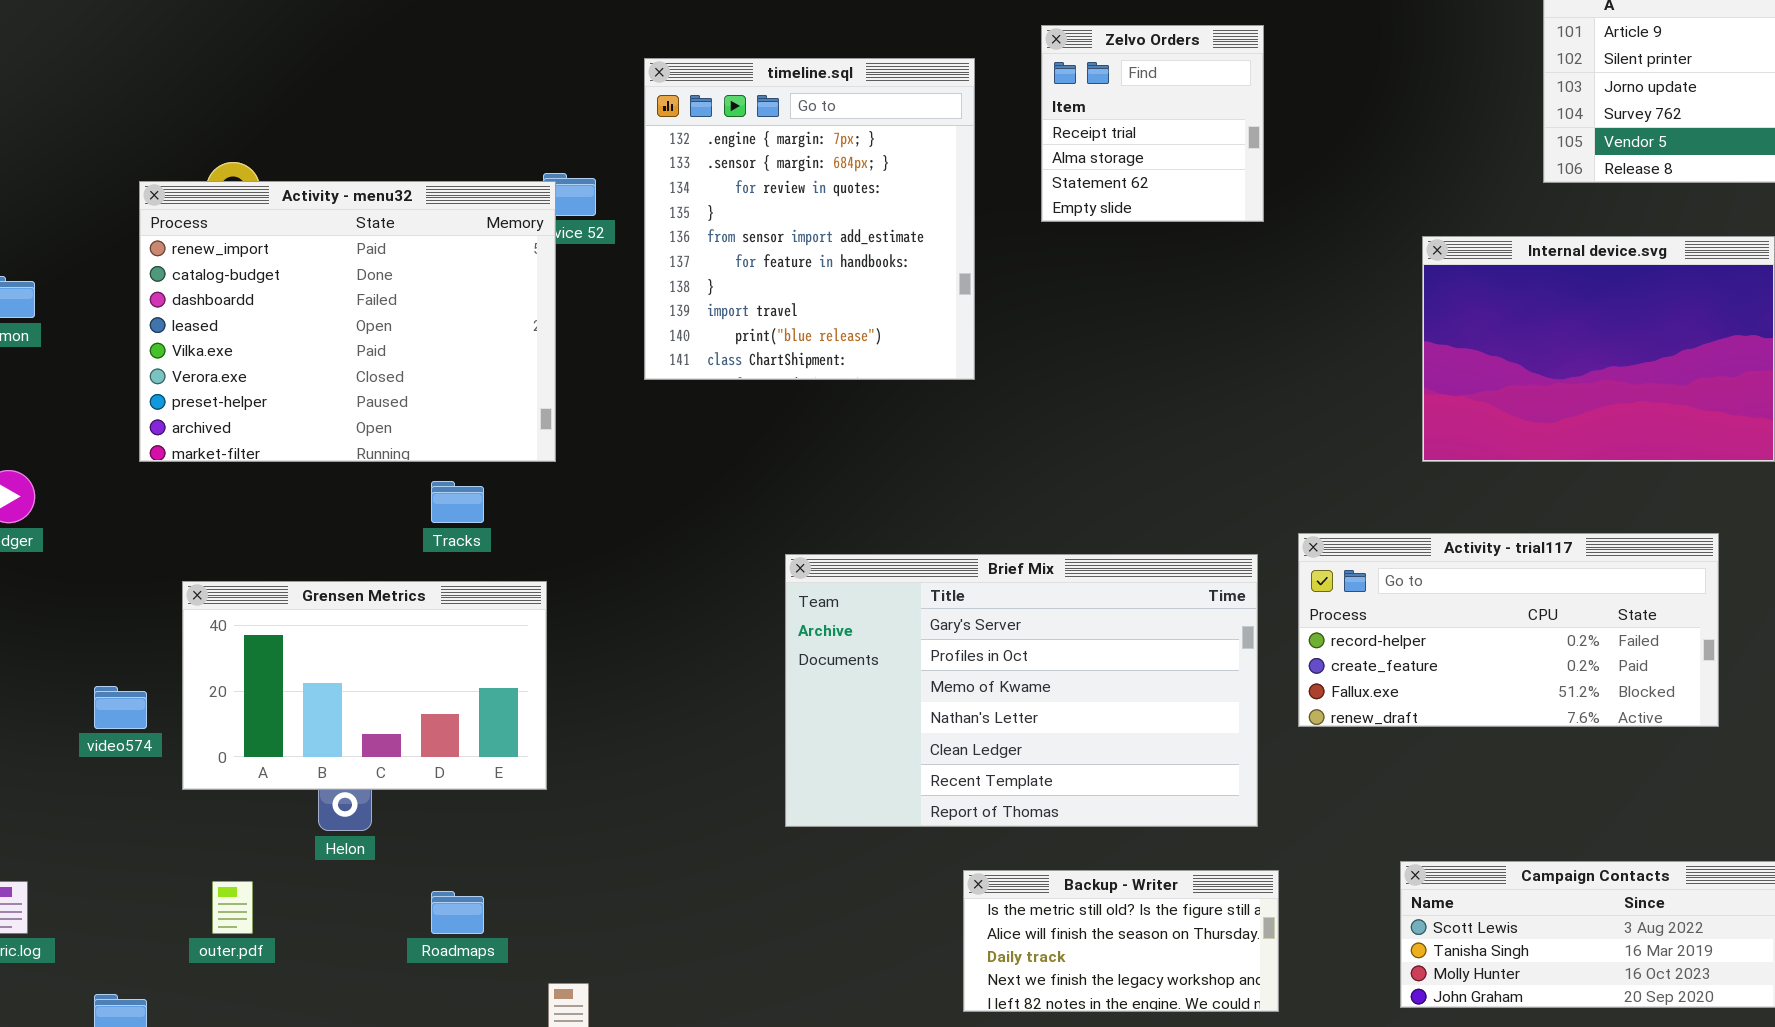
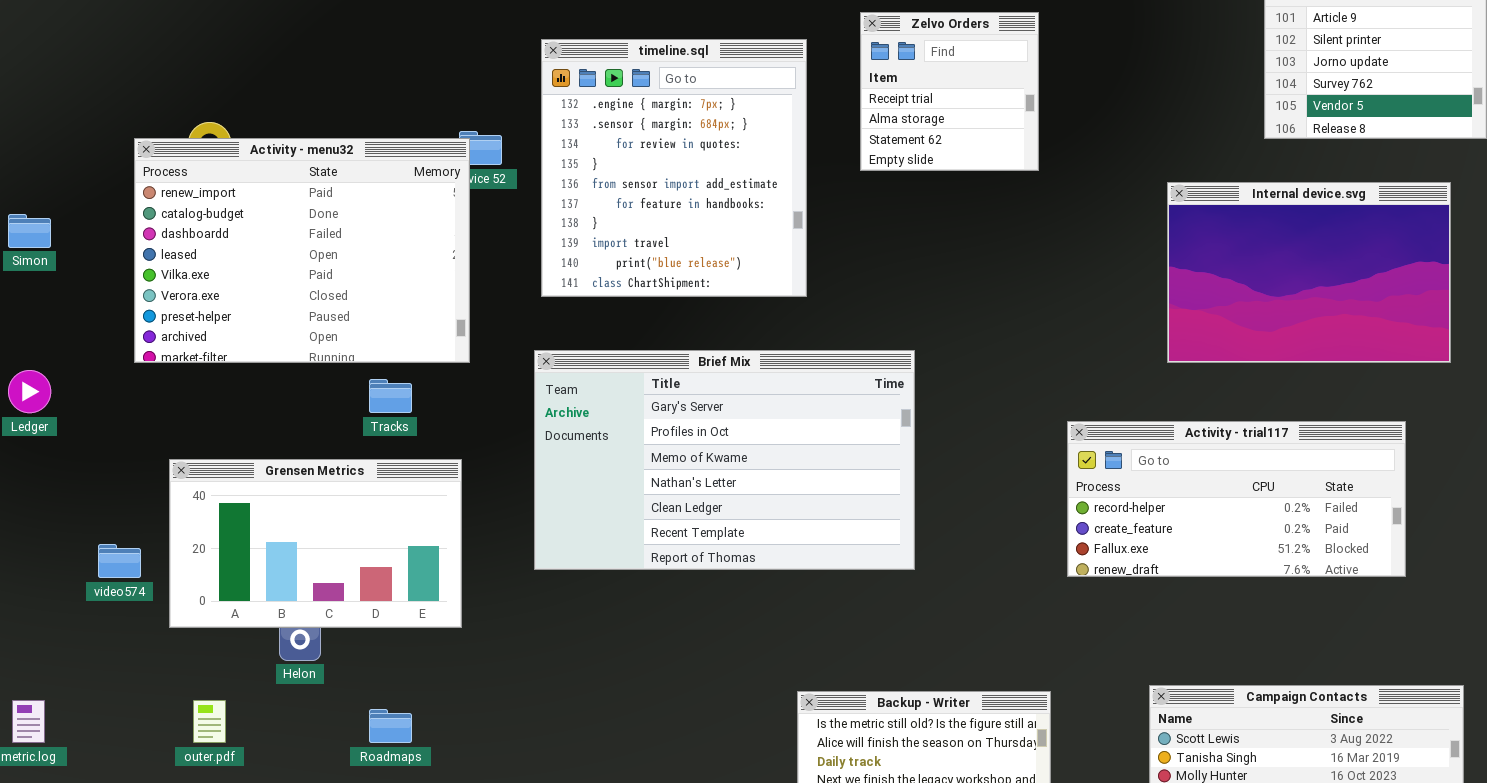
Brief Mix: [785,554,1258,827] -> [534,350,915,570], moved

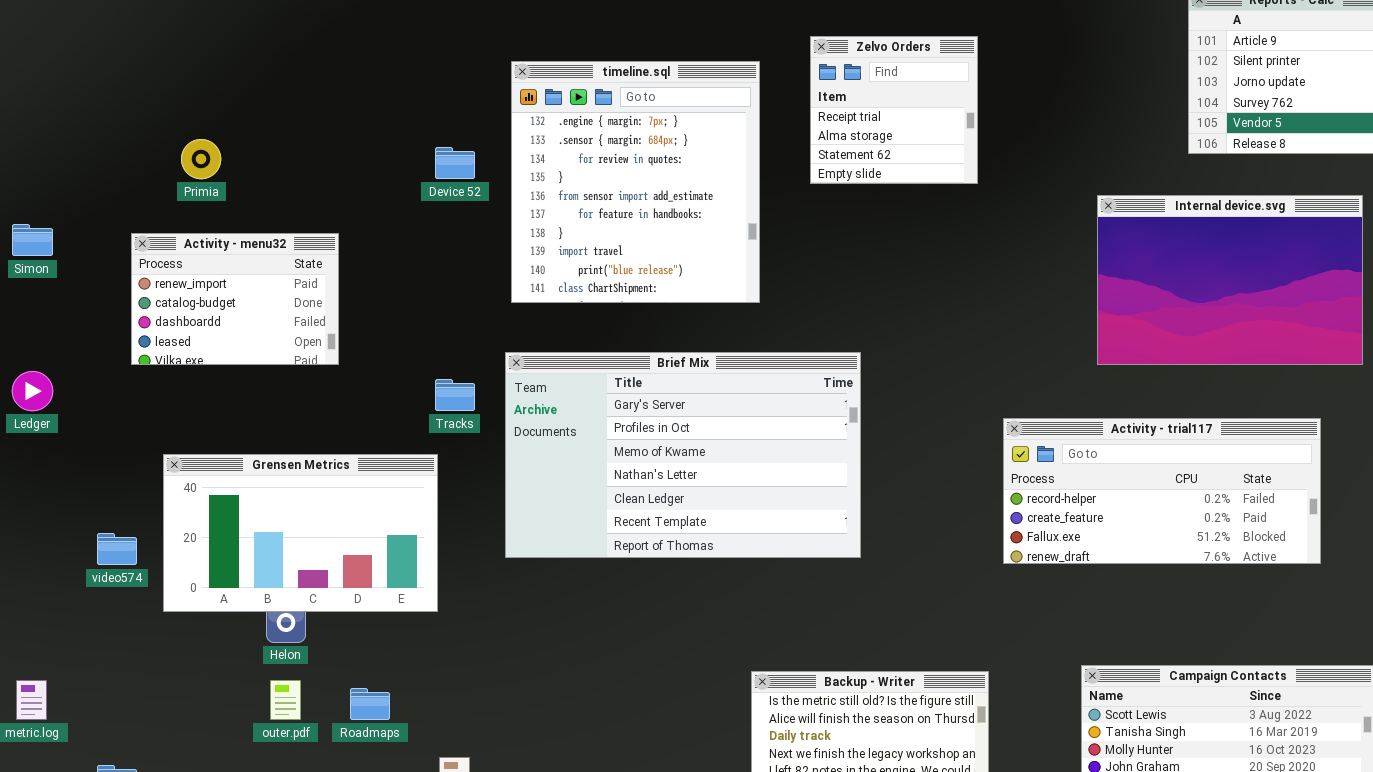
Activity - menu32: [134,138,470,363] -> [131,233,339,365], resized
Tracks: [369,379,412,413] -> [435,379,475,411], moved
outer.pdf: [193,700,226,743] -> [270,680,301,720], moved

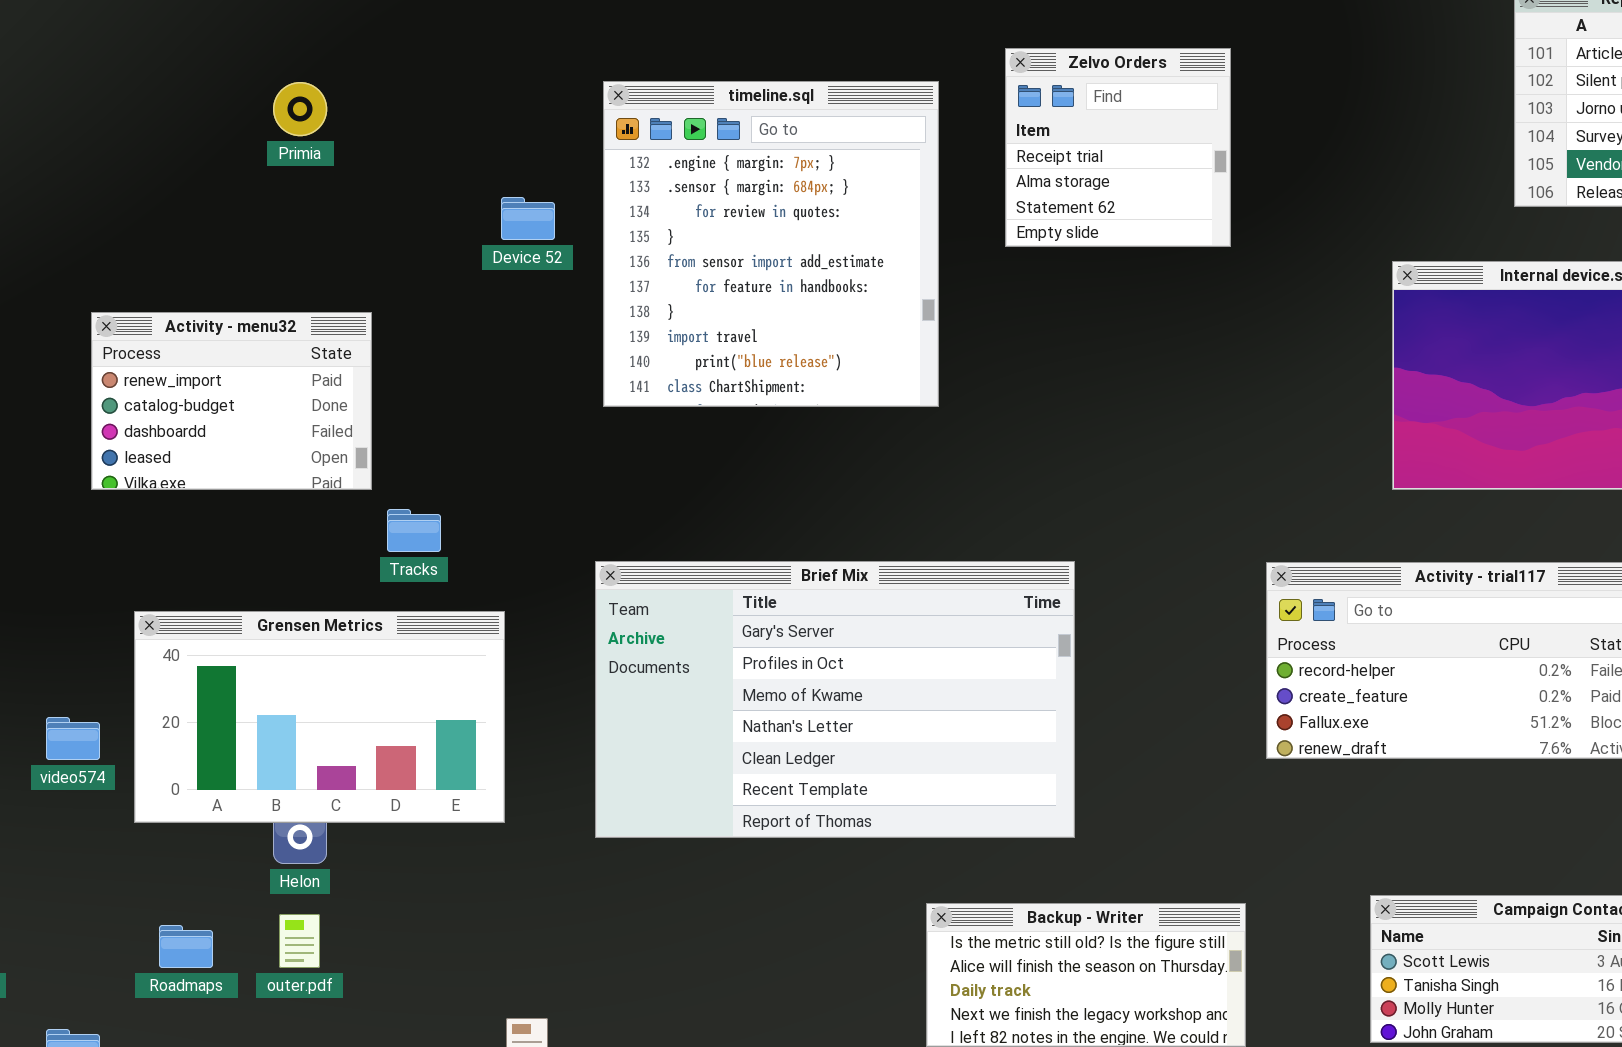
Primia: [181,139,221,179] -> [273,82,327,136], moved
Brief Mix: [505,352,861,558] -> [595,561,1075,838], moved
Tracks: [435,379,475,411] -> [387,509,441,552], moved
Roadmaps: [350,688,390,720] -> [159,925,213,968], moved

